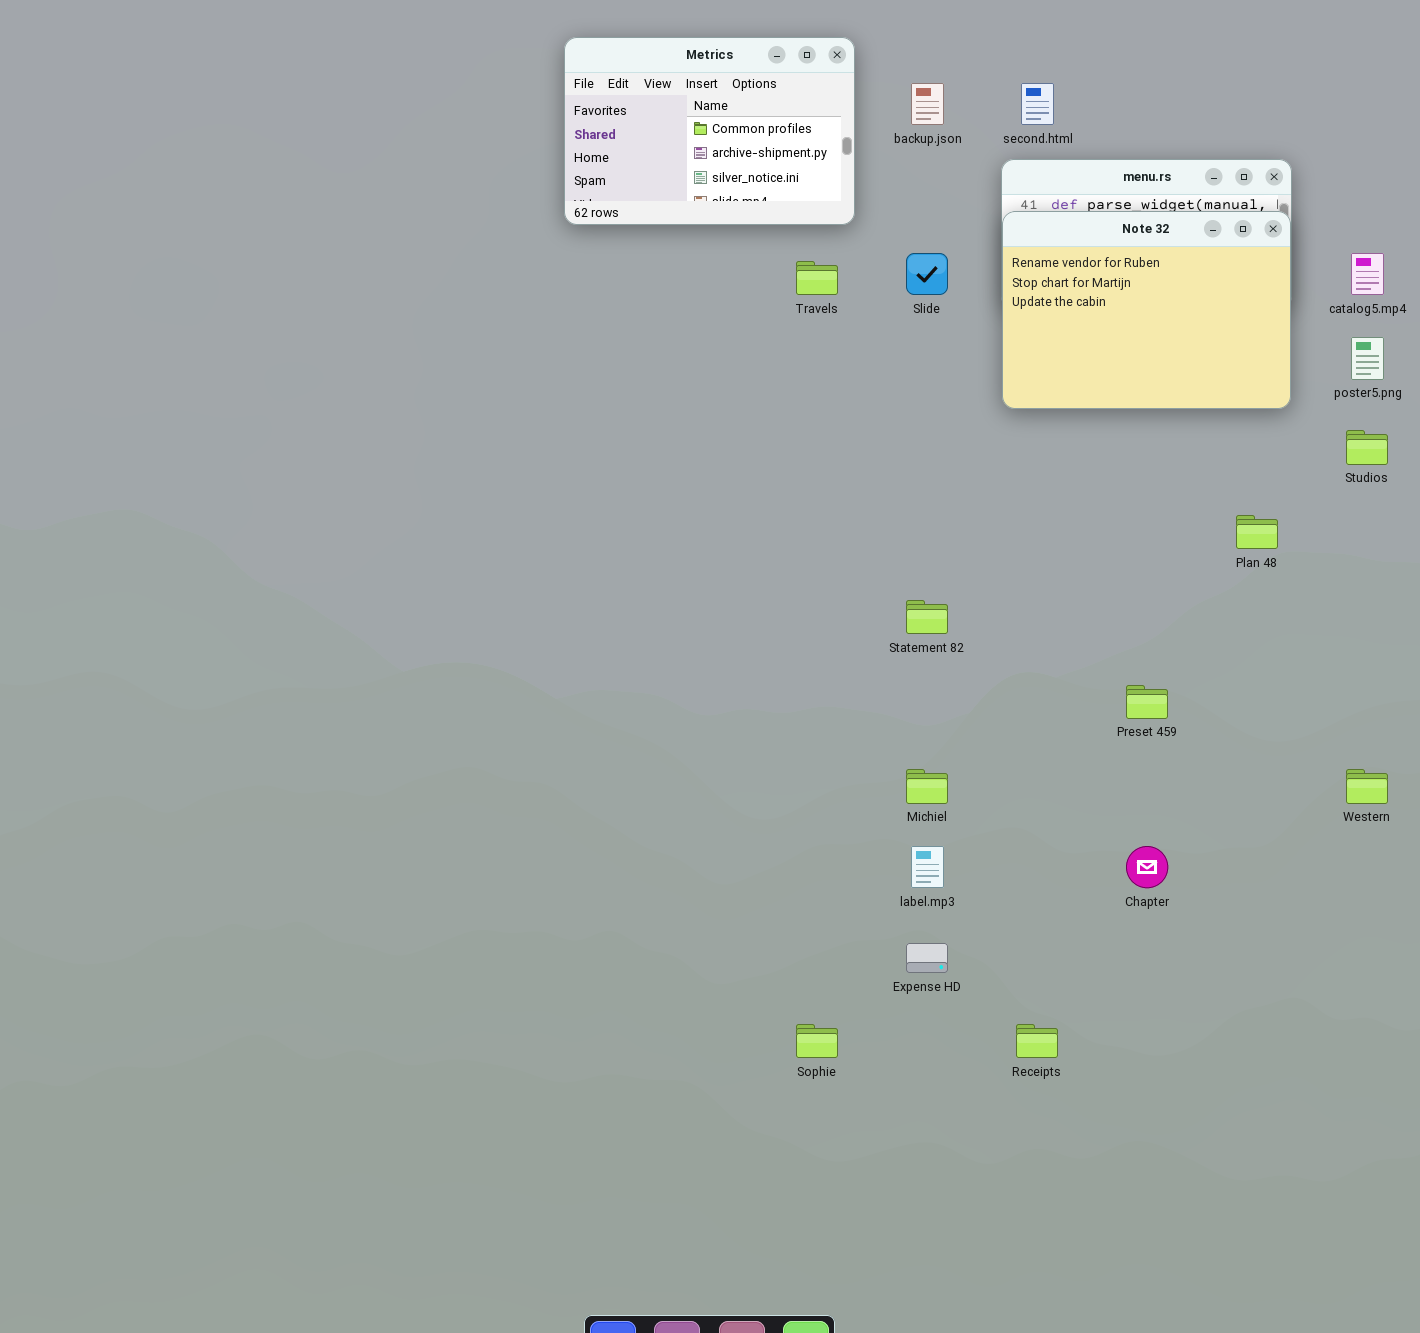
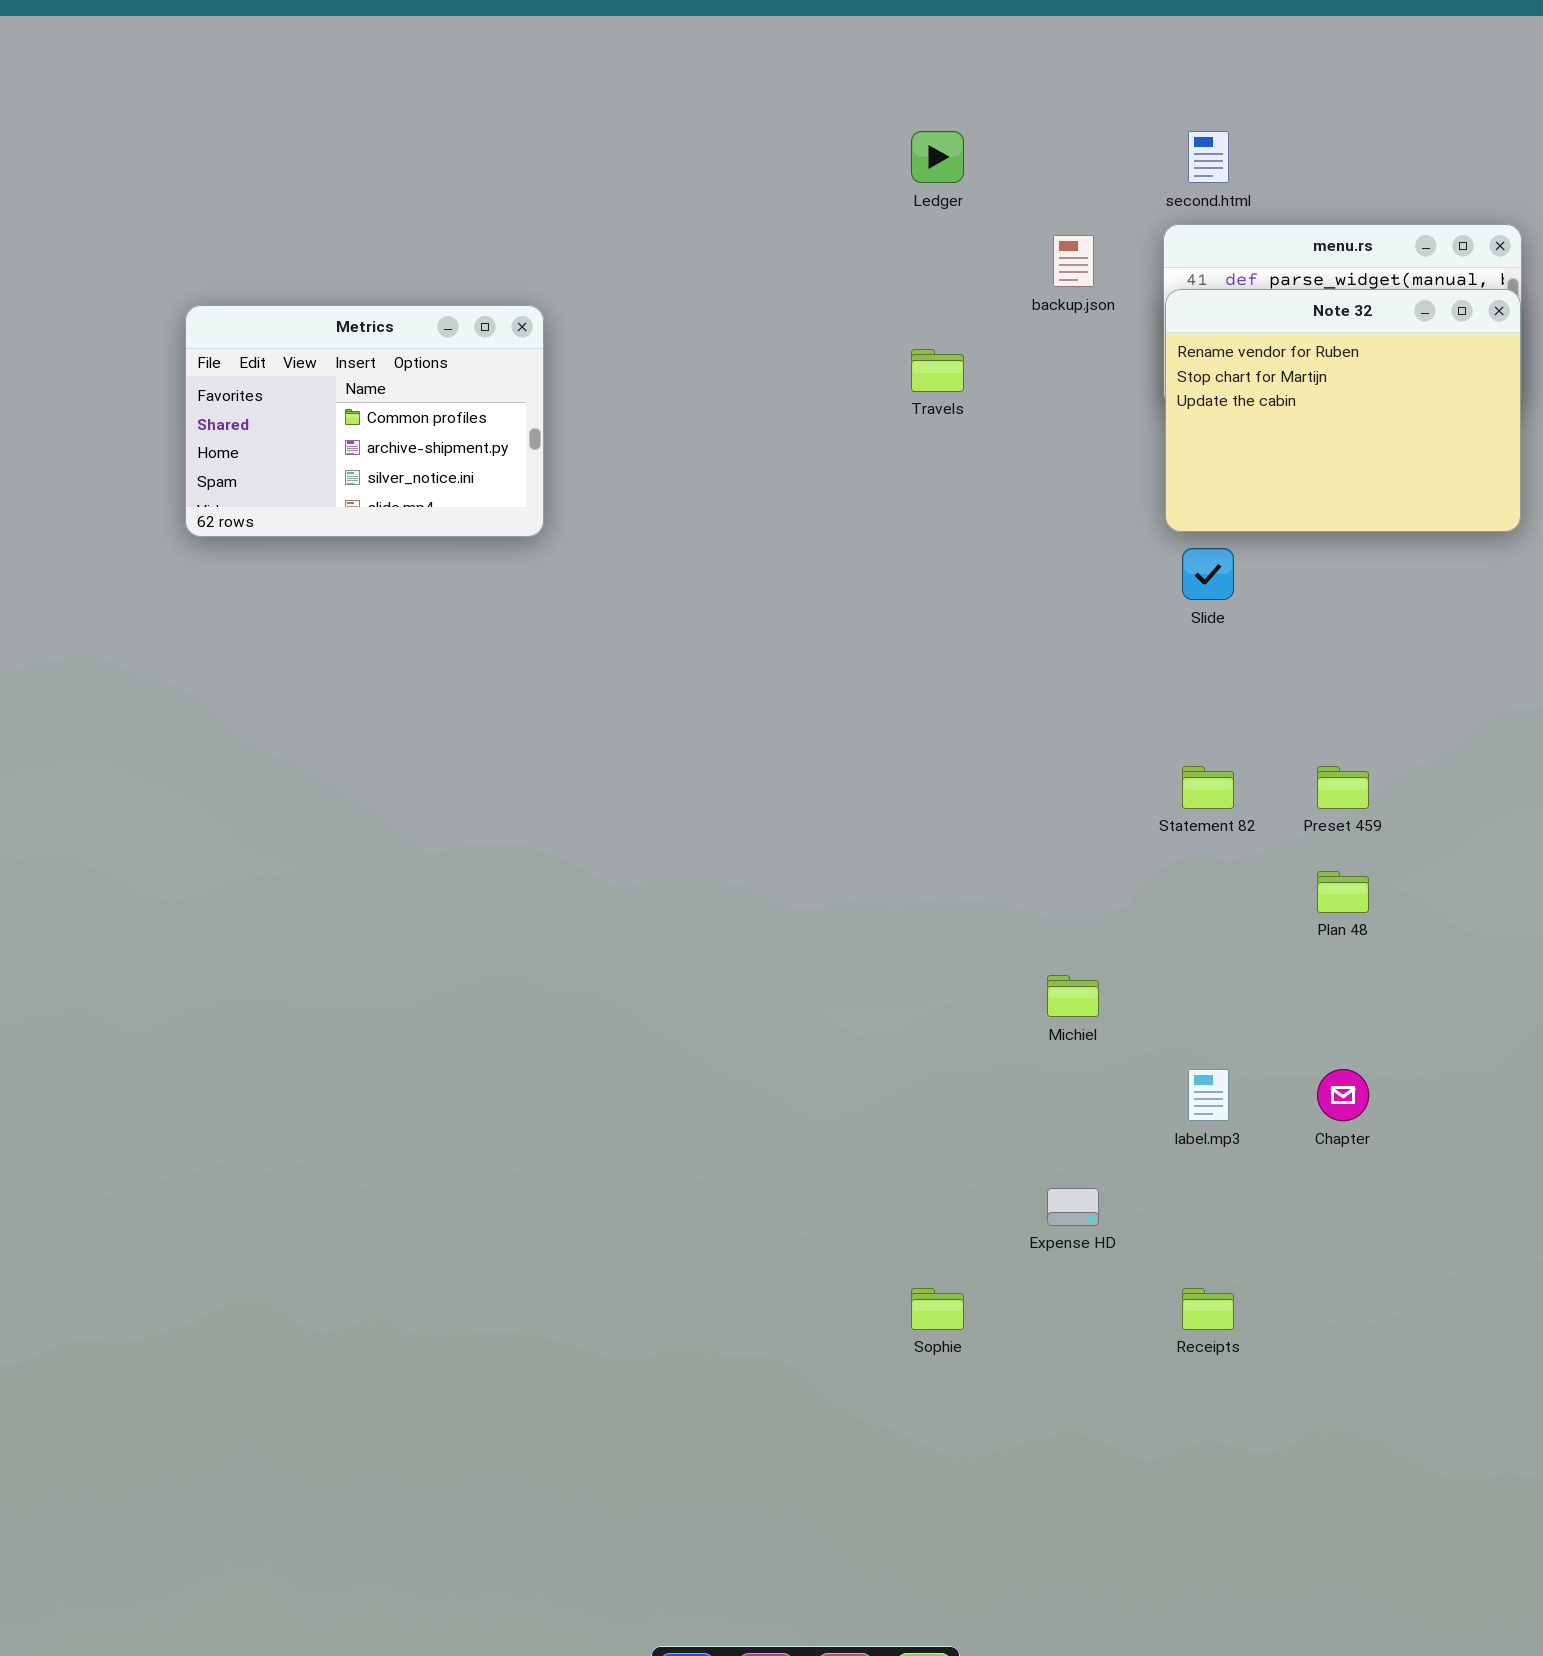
Metrics: [564,37,855,225] -> [185,305,544,537], moved
backup.json: [911,83,944,125] -> [1053,235,1094,287], moved
Slide: [906,253,948,295] -> [1182,548,1234,600], moved
Plan 48: [1236,515,1278,549] -> [1317,871,1369,913], moved
Statement 82: [906,600,948,634] -> [1182,766,1234,809], moved
Preset 459: [1126,685,1168,719] -> [1317,766,1369,809], moved
label.mp3: [911,846,944,888] -> [1188,1069,1229,1121], moved

